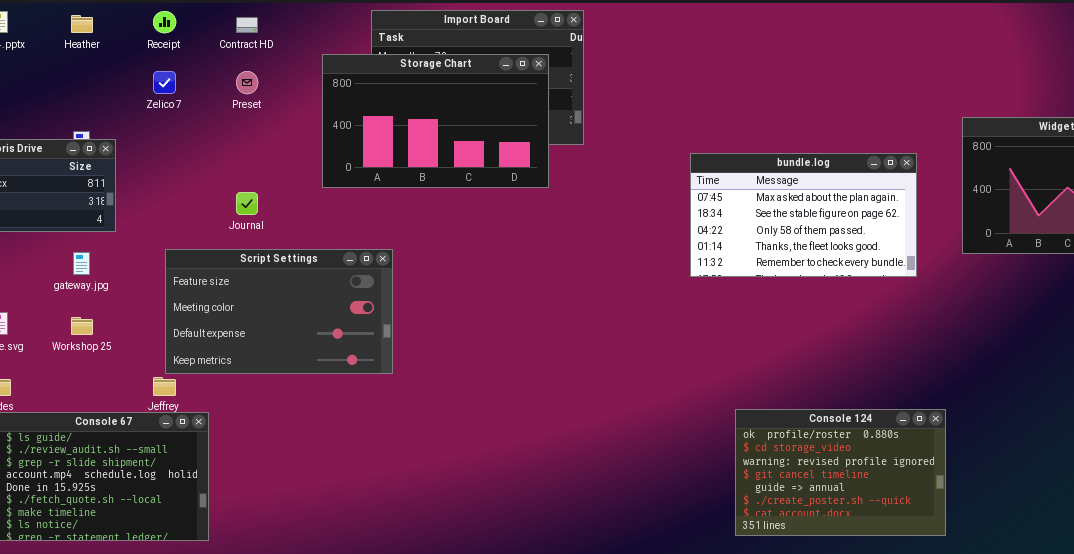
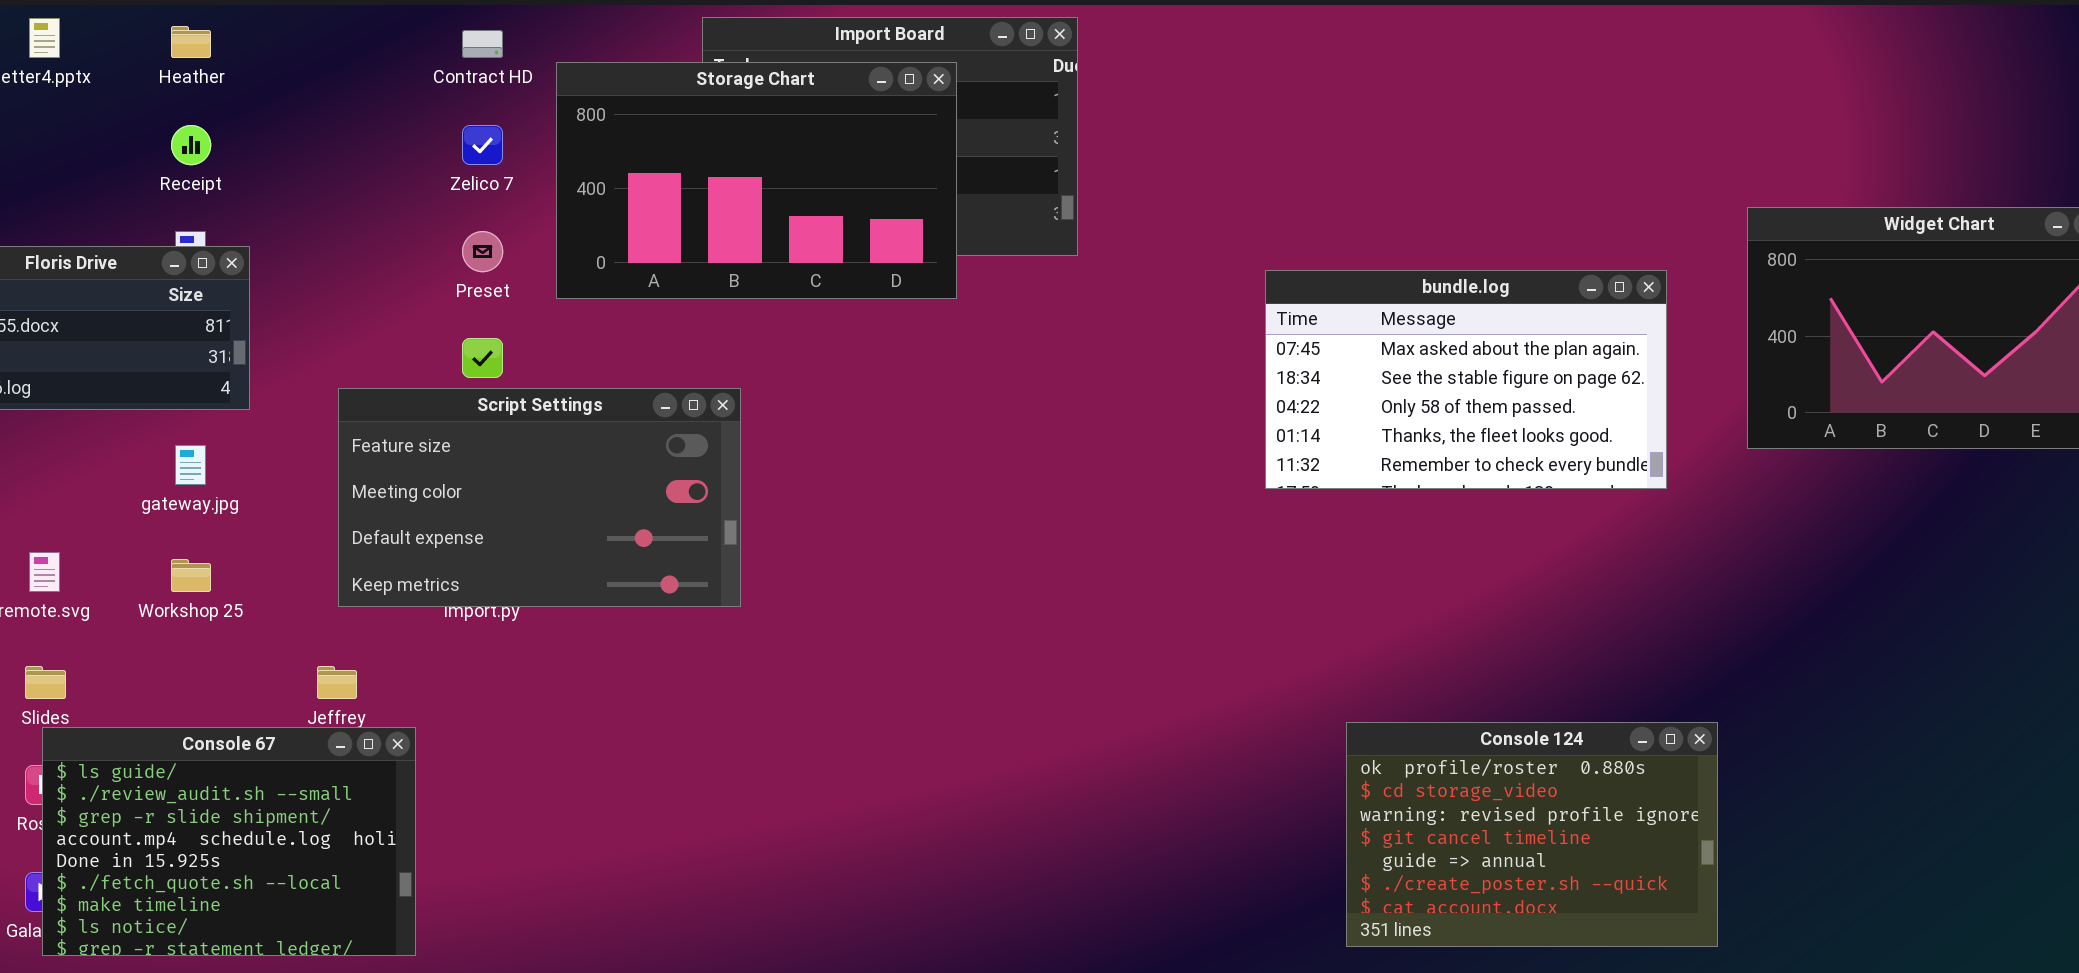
Receipt: [153,11,176,33] -> [171,125,211,165], moved
Storage Chart: [322,54,549,188] -> [556,62,957,299], moved
Zelico 7: [153,71,176,94] -> [462,125,503,165], moved
Preset: [236,71,258,94] -> [462,231,503,272], moved
Script Settings: [165,249,393,374] -> [338,388,741,607], moved

